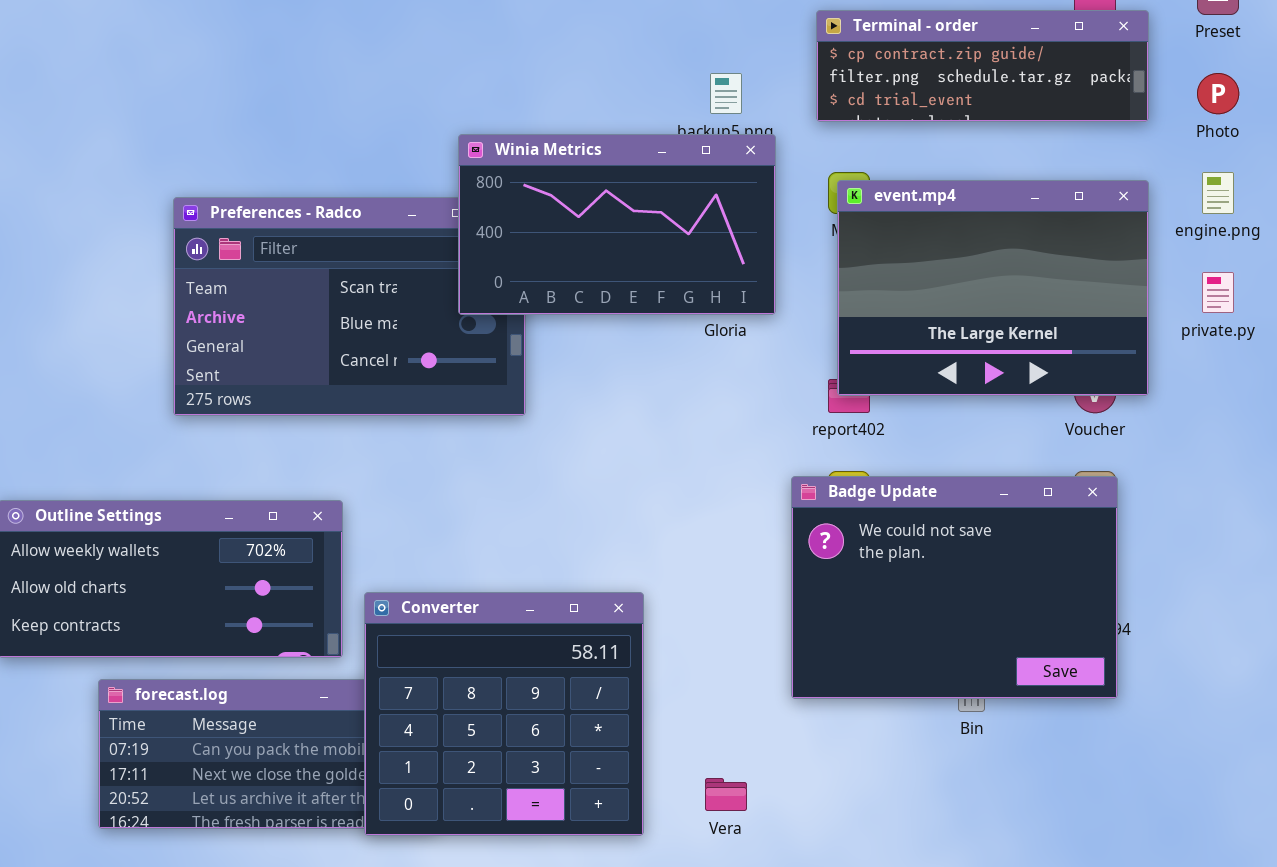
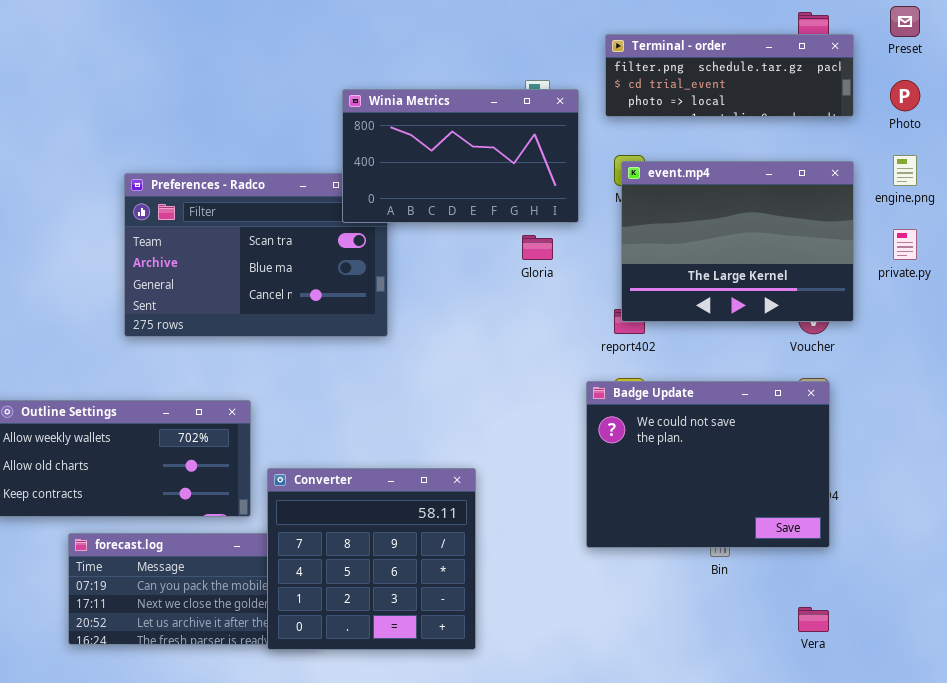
Terminal - order: [816,10,1149,122] -> [605,34,854,117], scrolled down 1 row
Winia Metrics: [458,134,776,315] -> [342,89,579,223], moved
Vera: [705,778,747,811] -> [798,607,829,632], moved

